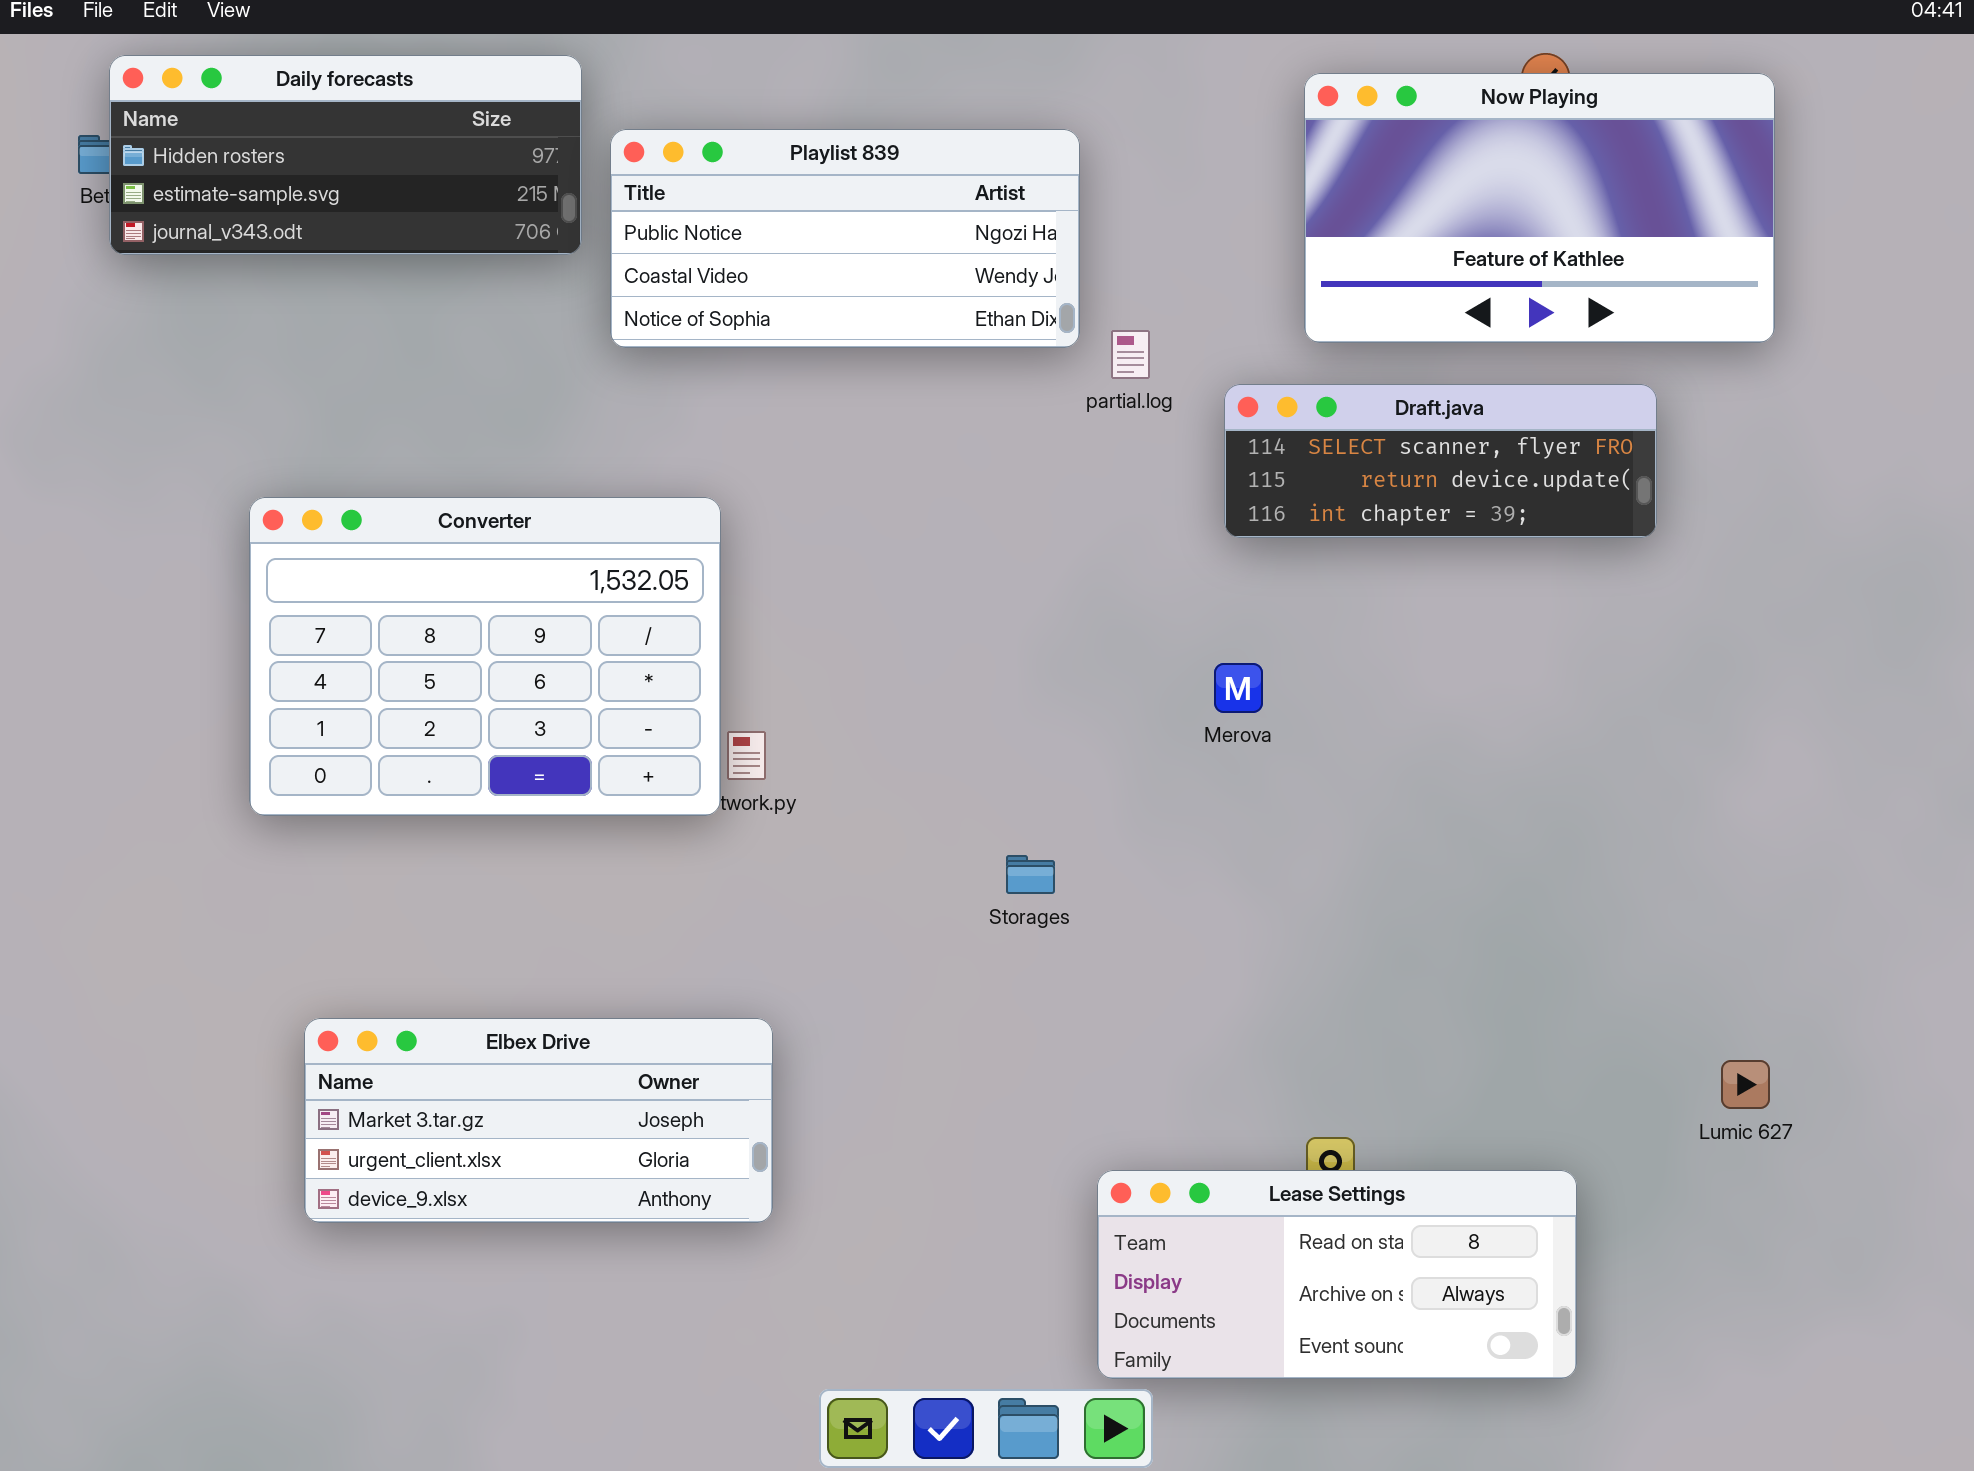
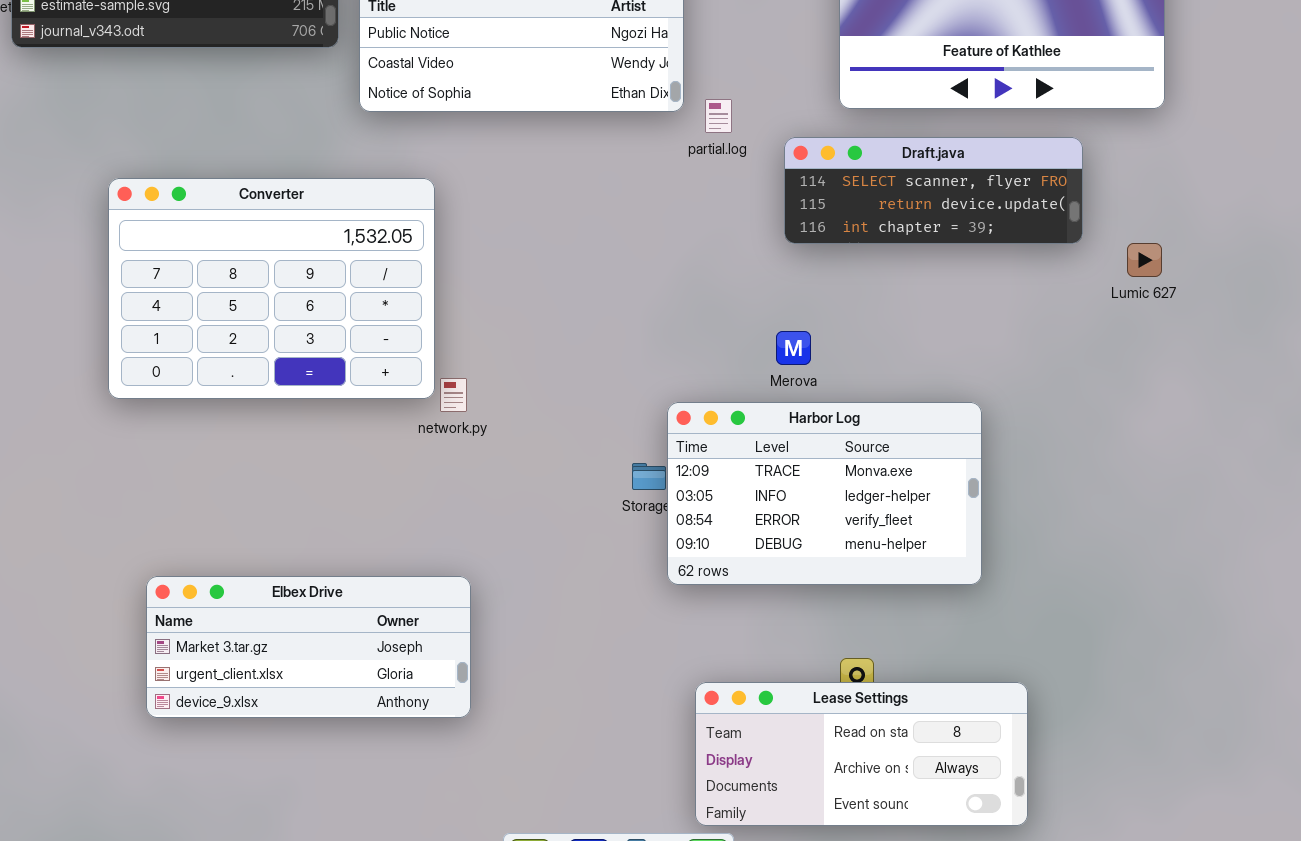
Converter: [249,497,721,816] -> [108,178,435,399], moved
Harbor Log: none -> [667,402,982,585], opened
Lumic 627: [1721,1060,1770,1109] -> [1127,243,1162,277], moved

